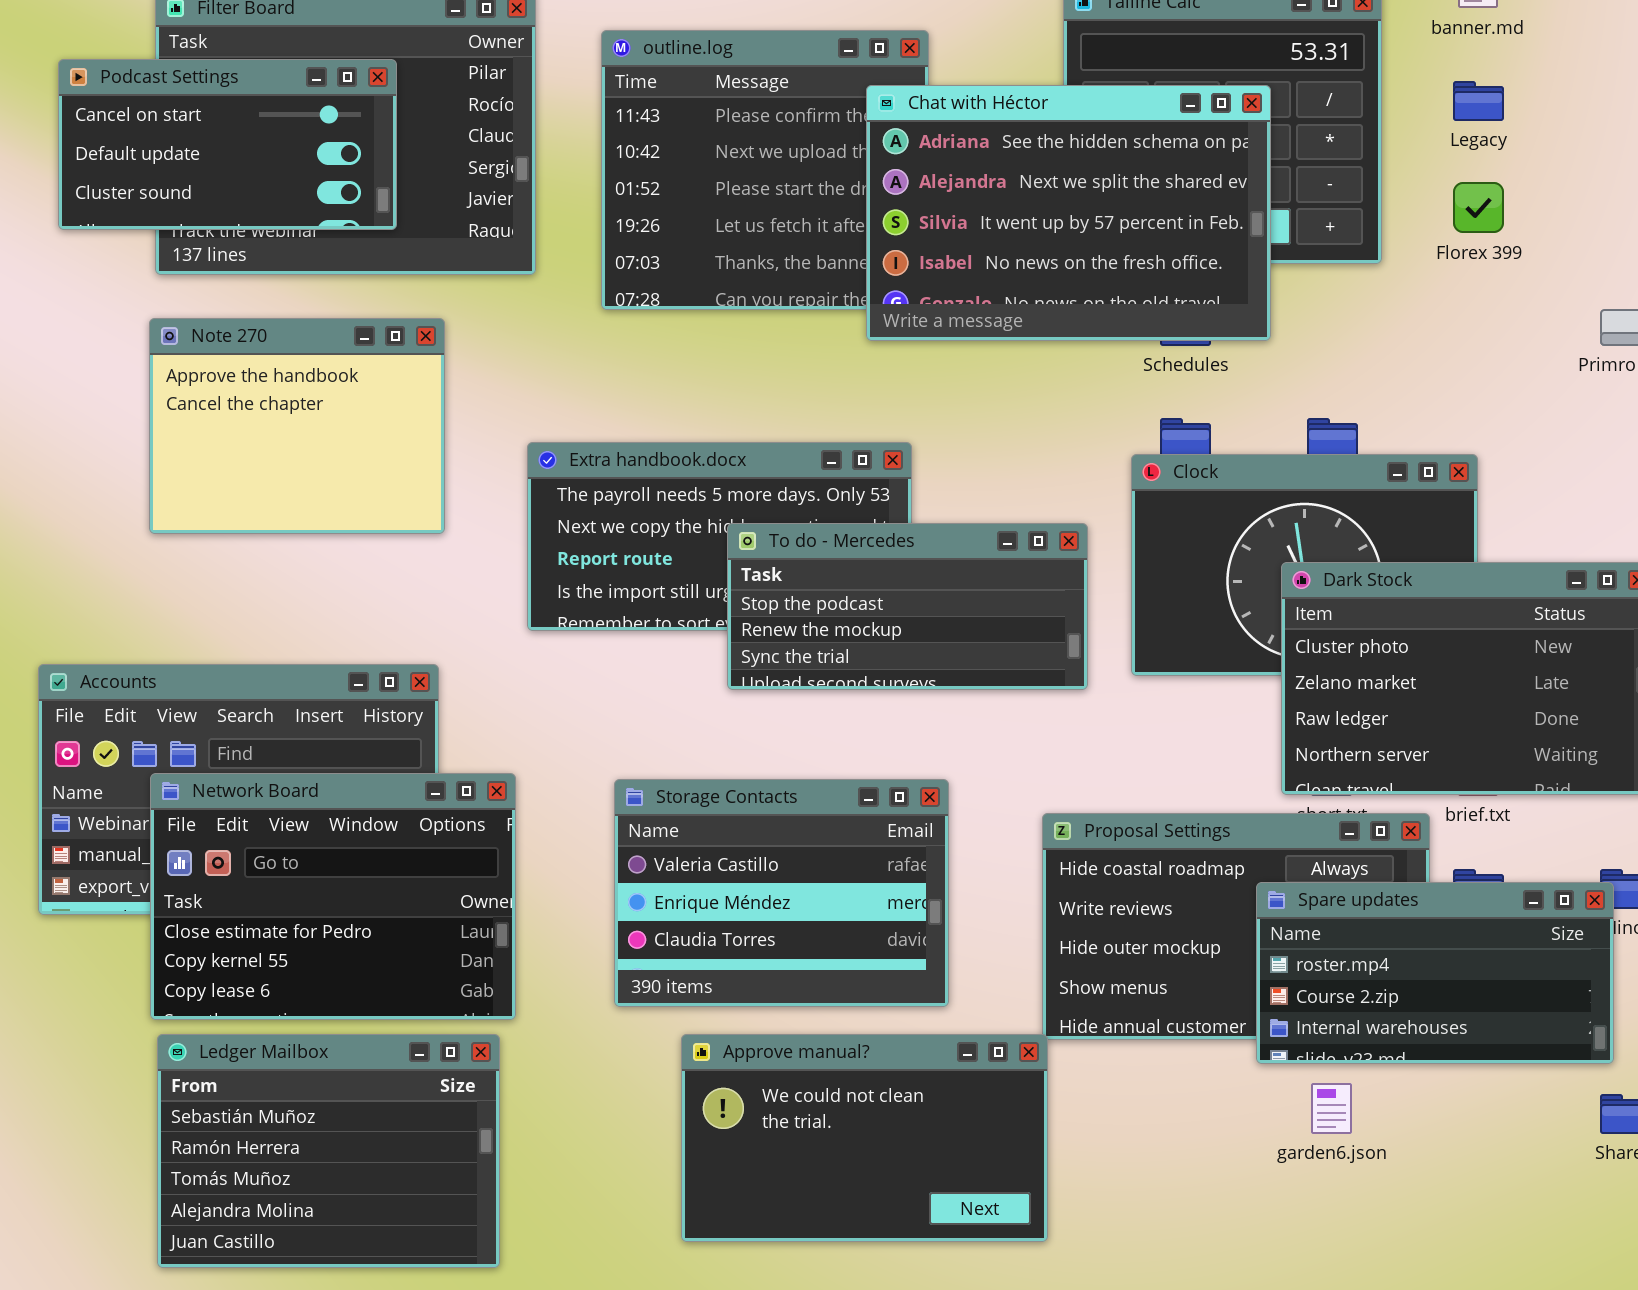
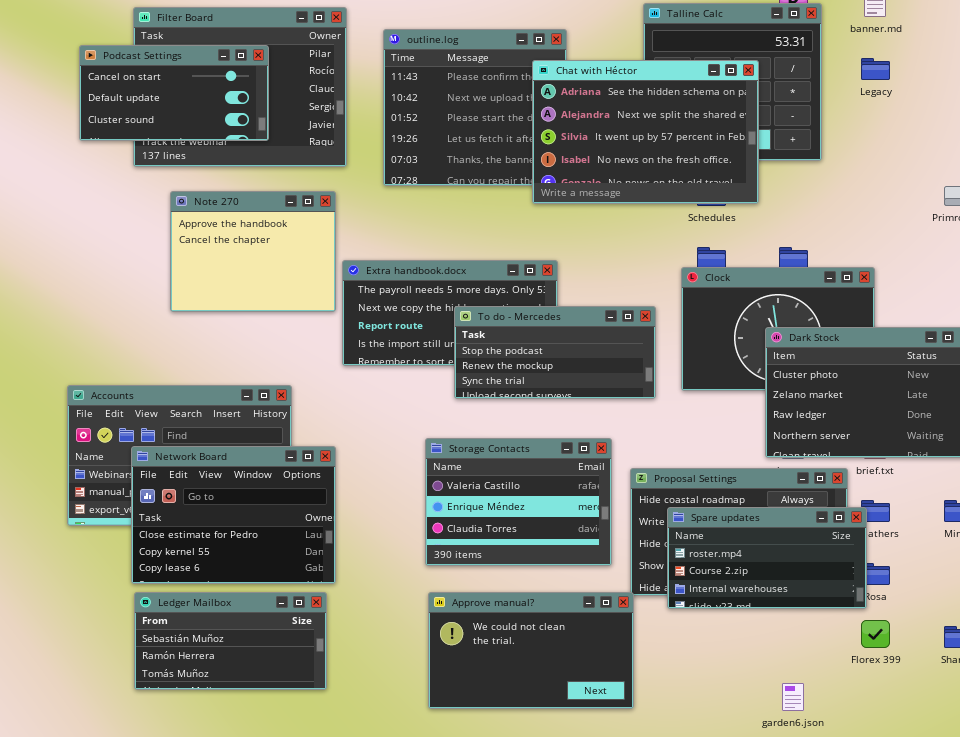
Florex 399: [1453,182,1504,233] -> [861,620,890,648], moved
Note 270: [149,318,445,534] -> [170,191,336,312], moved
Storage Contacts: [614,779,949,1007] -> [425,438,612,566], moved
Spare updates: [1256,882,1614,1064] -> [667,507,867,609], moved
Ledger Mailbox: [157,1034,500,1268] -> [134,592,327,690], resized
garden6.json: [1311,1083,1352,1134] -> [782,683,804,711], moved

